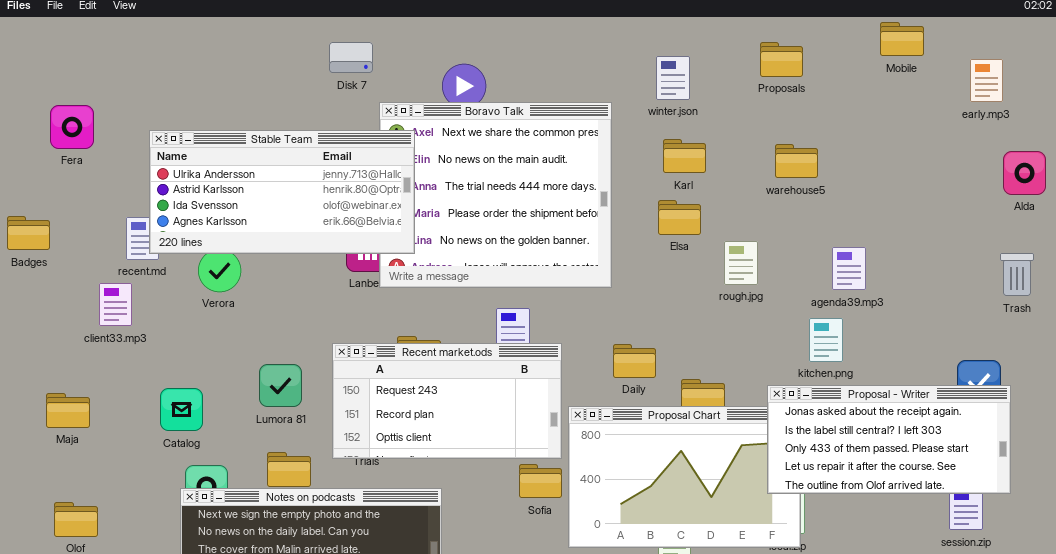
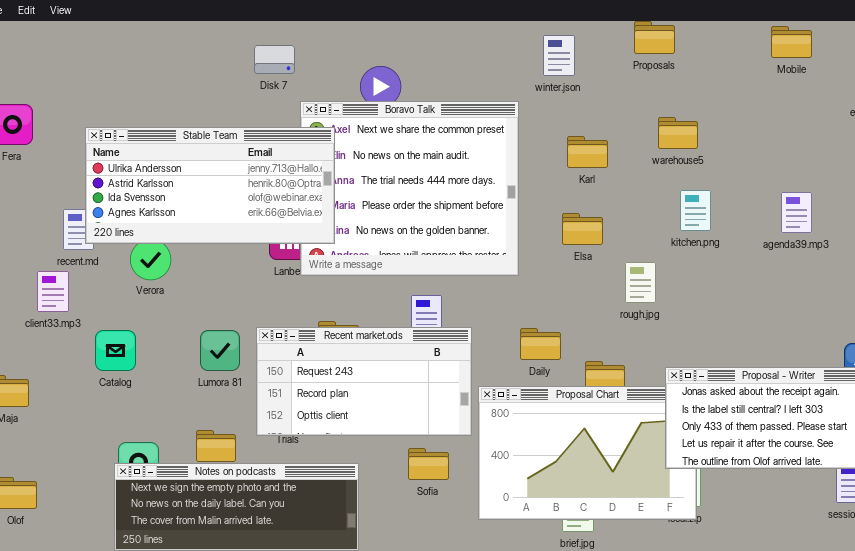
Proposals: [760,42,803,77] -> [634,21,675,54], moved
winter.json: [656,56,690,100] -> [543,35,575,76], moved
warehouse5: [775,144,818,178] -> [658,117,698,149], moved
Elsa: [658,200,701,235] -> [562,213,603,245], moved
rough.jpg: [724,241,758,285] -> [625,262,656,303], moved
agenda39.mp3: [832,247,866,290] -> [781,192,812,233], moved
kitchen.png: [809,318,843,362] -> [680,190,711,231], moved
Lumora 81: [259,364,302,407] -> [200,330,240,371], moved
Catalog: [160,388,203,431] -> [95,330,136,371], moved
Sofia: [519,464,562,498] -> [408,448,449,480], moved

